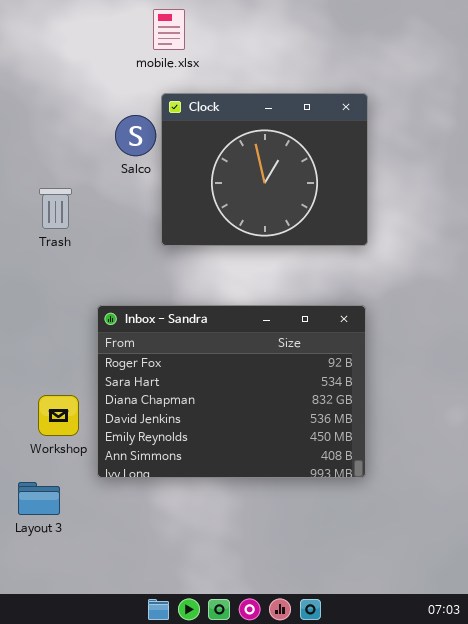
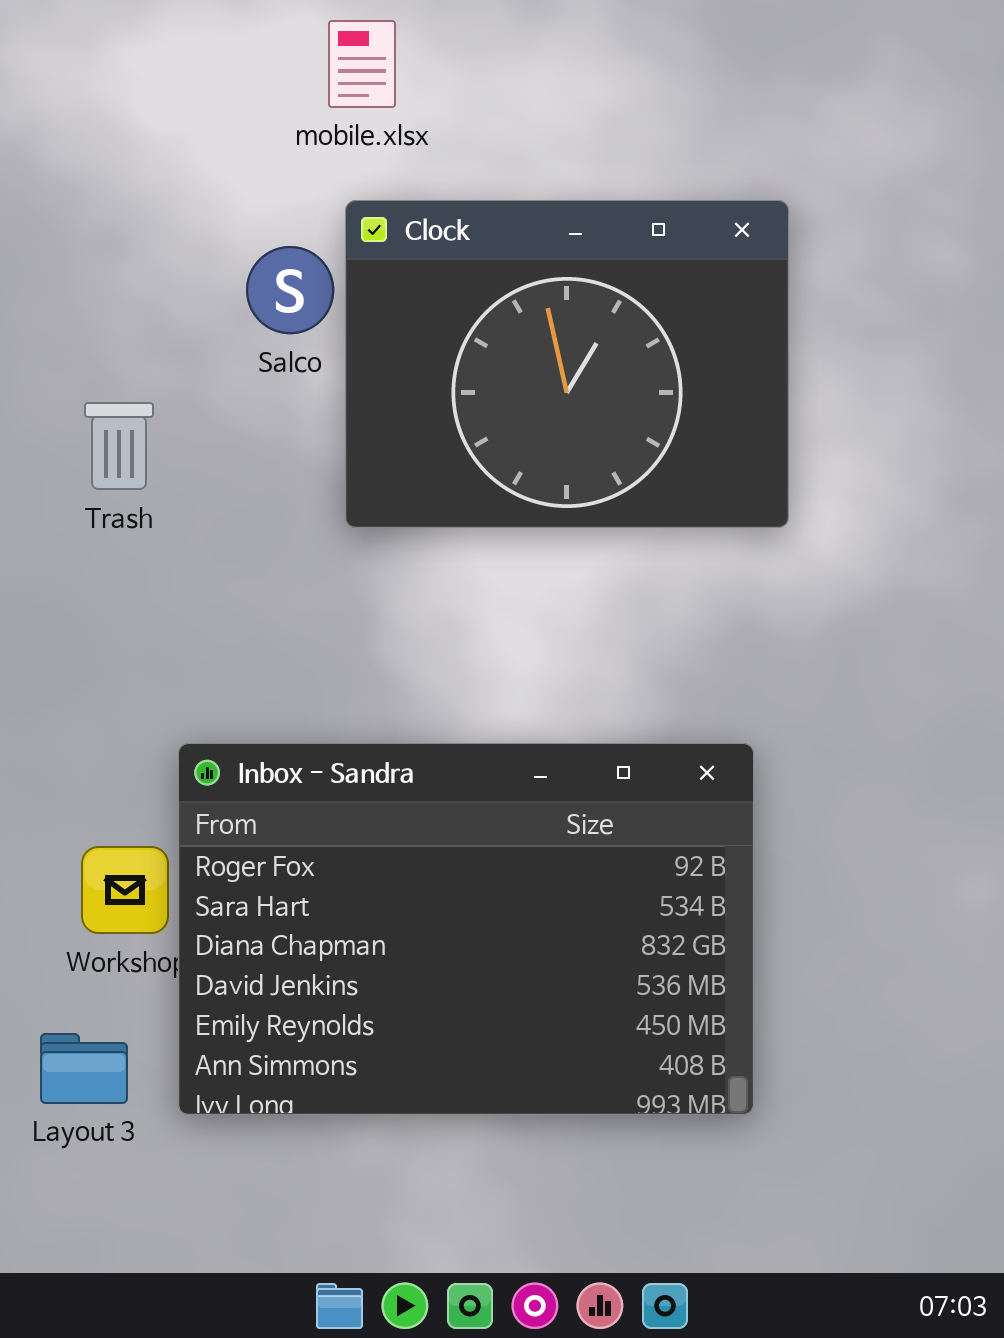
Inbox - Sandra: [97,305,366,478] -> [178,743,754,1115], moved

